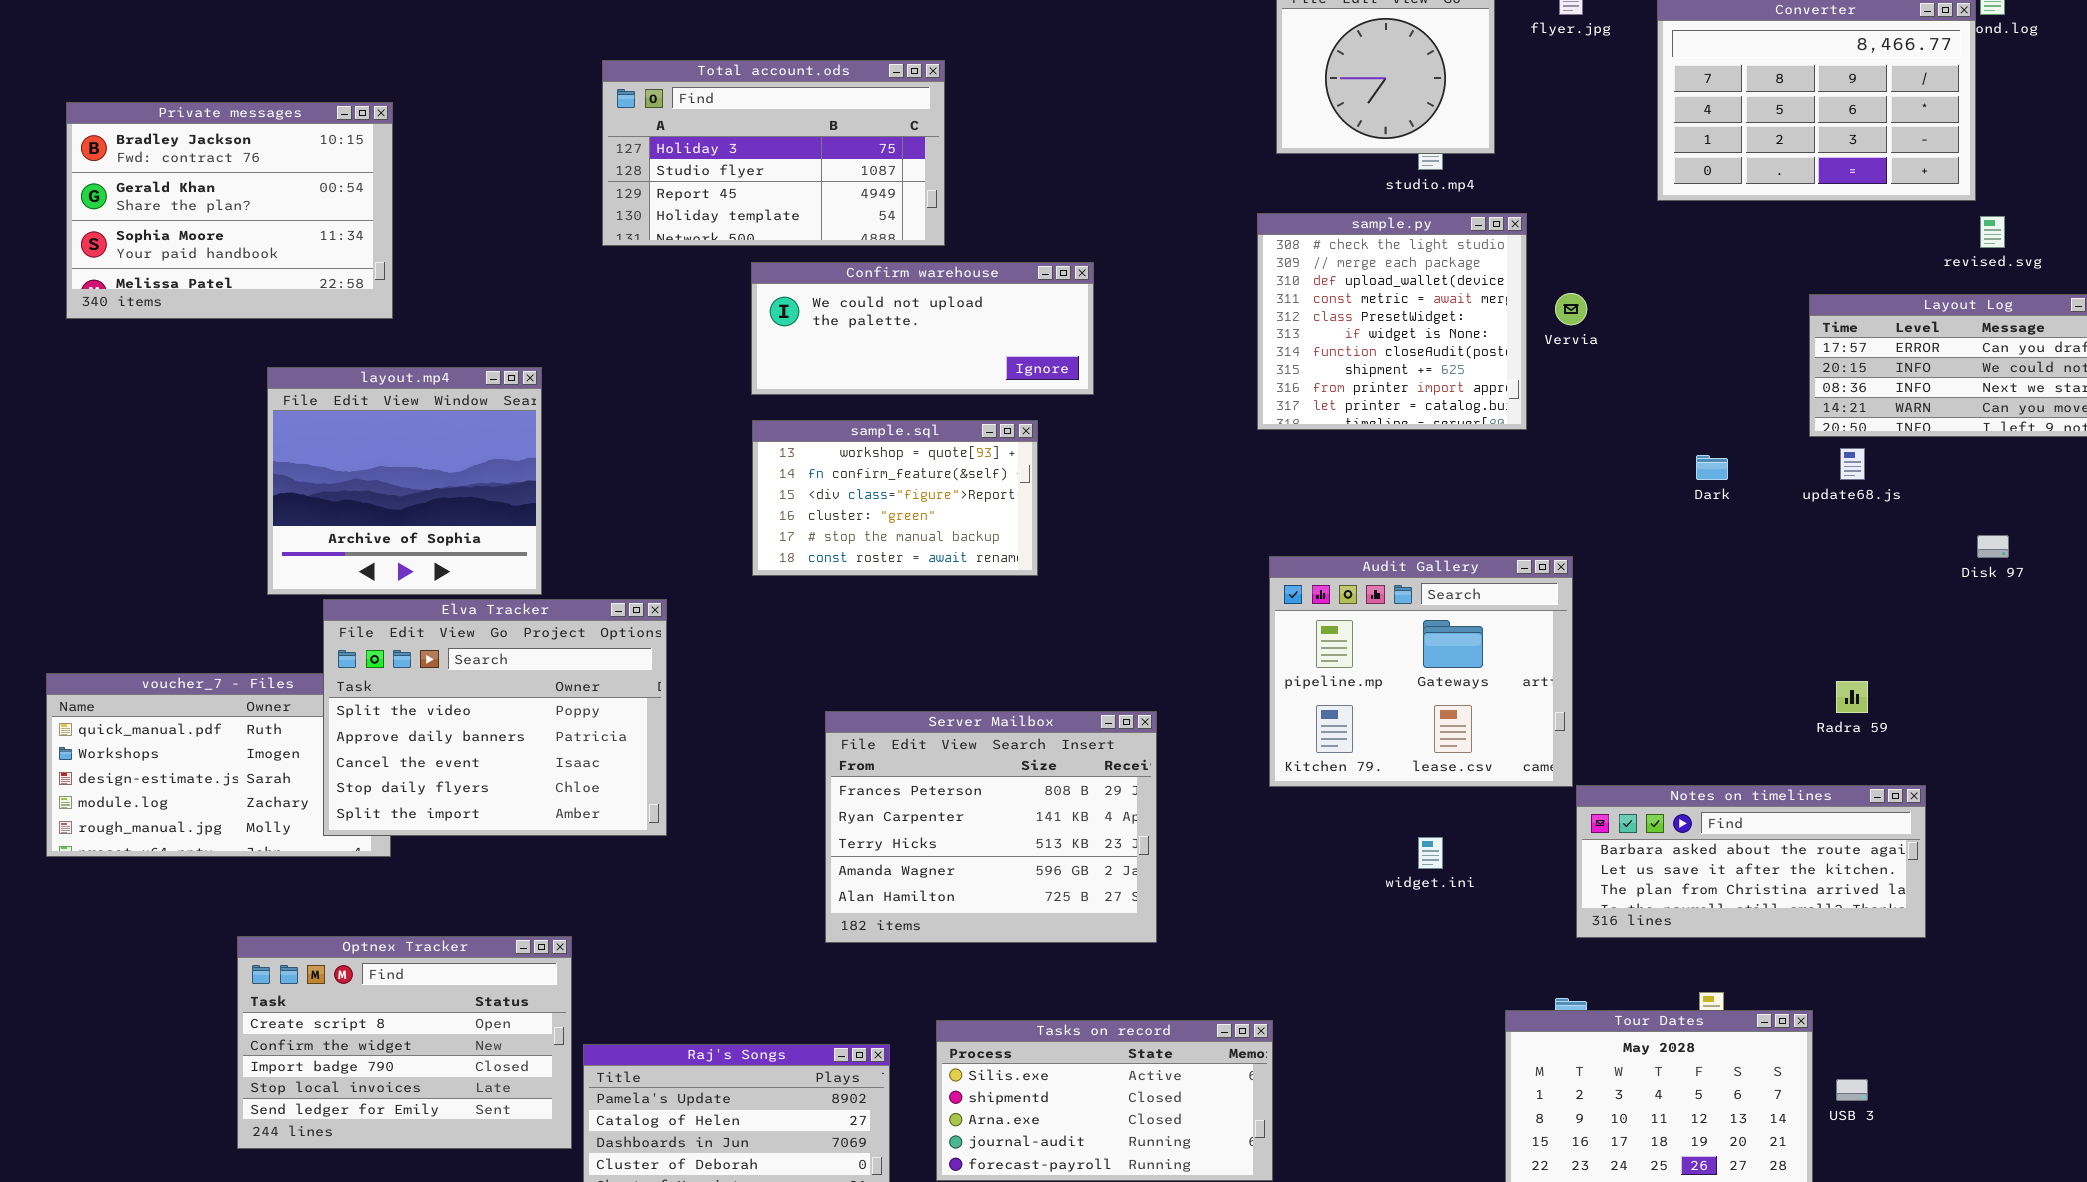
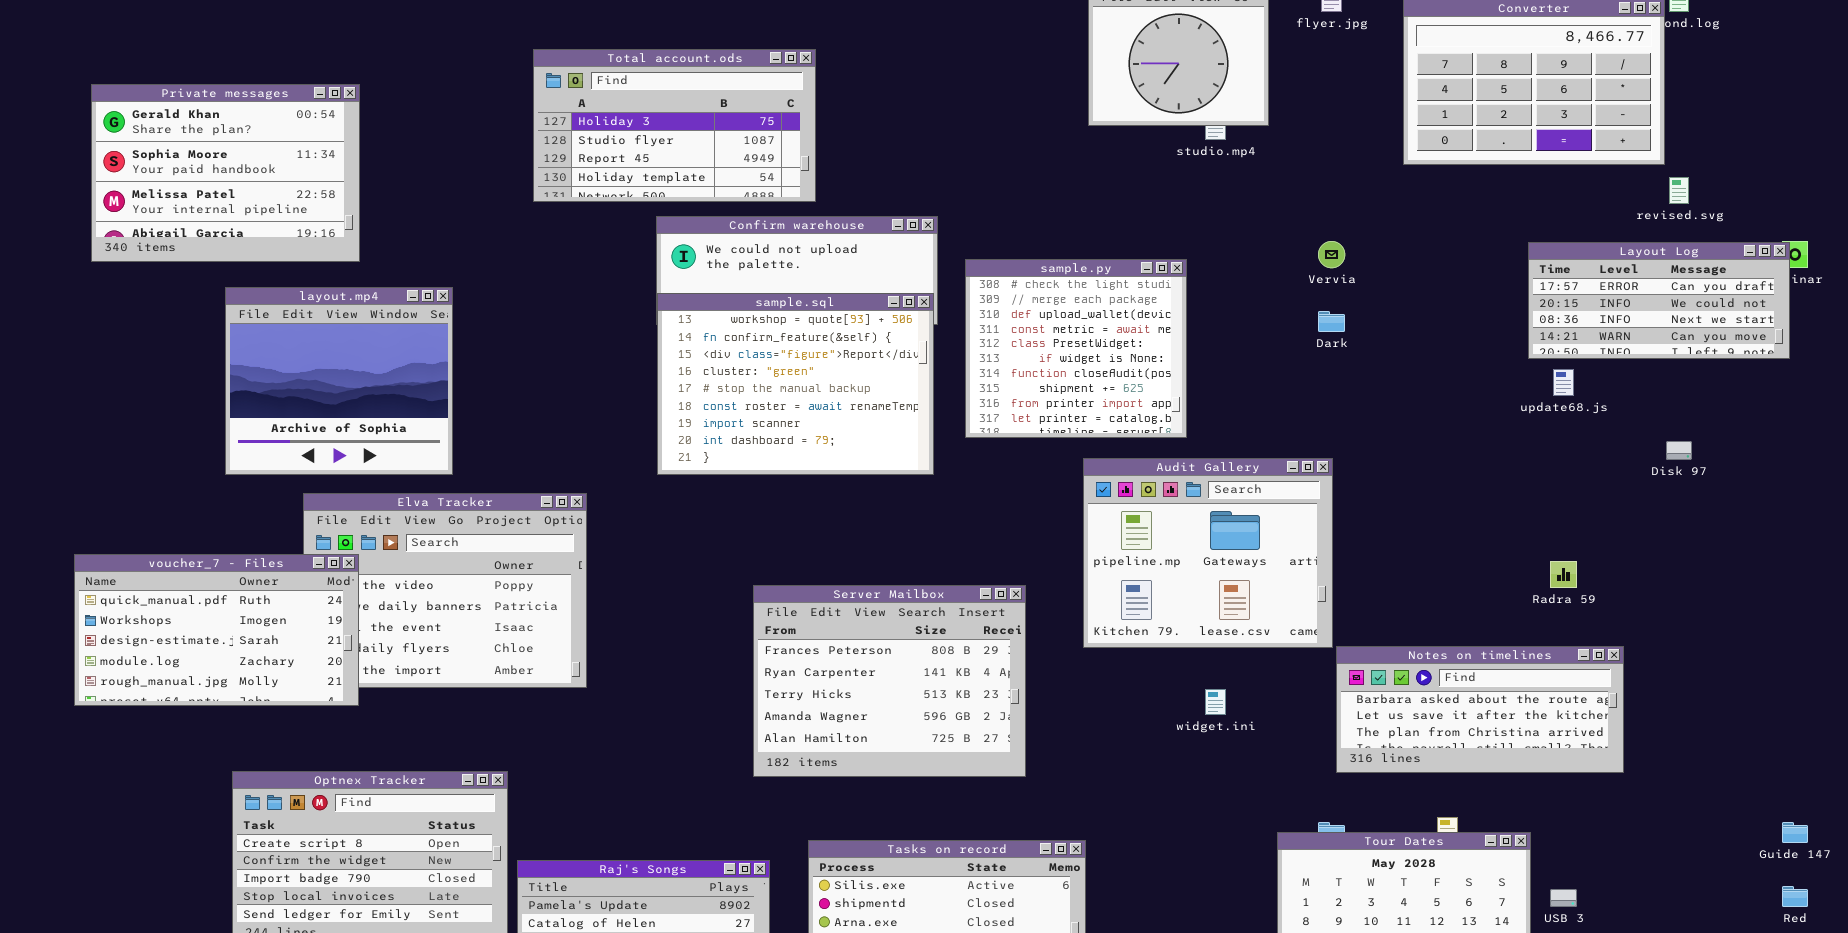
Private messages: [66,102,393,319] -> [91,84,360,262], scrolled down 1 row
sample.py: [1257,213,1527,430] -> [965,259,1187,438], moved
layout.mp4: [267,367,542,595] -> [225,287,453,475], moved
sample.sql: [752,420,1038,576] -> [657,293,934,475], resized
Dark: [1696,455,1728,480] -> [1318,311,1345,332], moved
voucher_7 - Files: [46,673,391,857] -> [74,554,359,706], raised
Server Mailbox: [825,711,1157,943] -> [753,585,1026,777], moved

